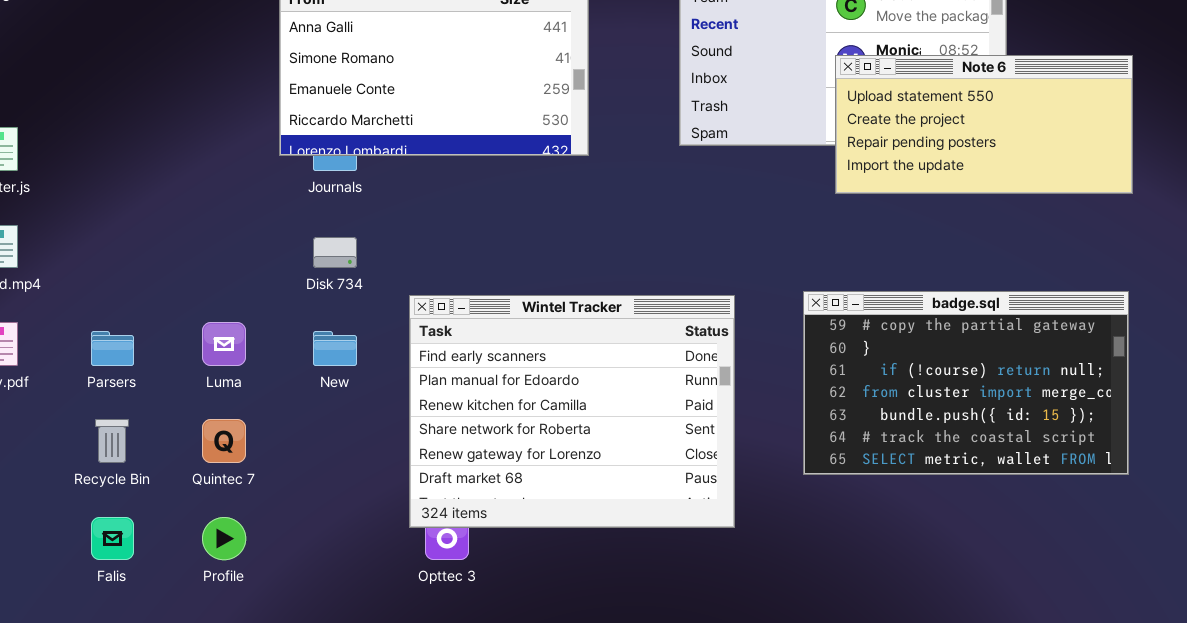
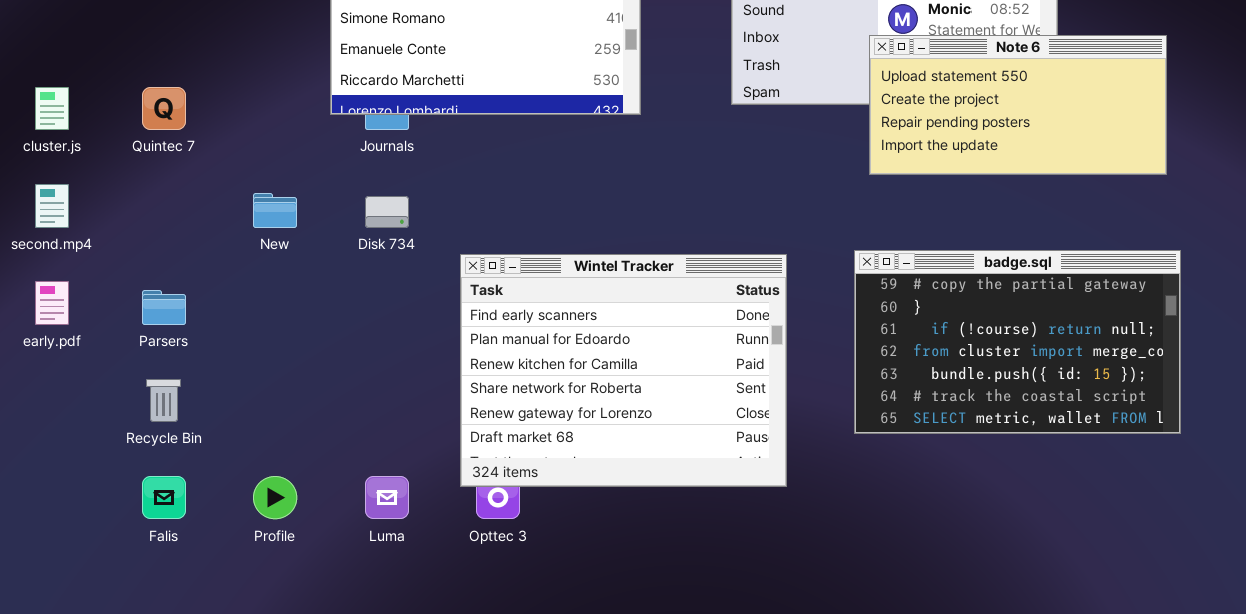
Note 6: [835,55,1133,194] -> [869,35,1167,175], moved
Luma: [202,322,246,366] -> [365,476,409,519], moved
New: [313,331,357,366] -> [253,193,297,228], moved
Quintec 7: [202,419,246,463] -> [142,87,186,130], moved

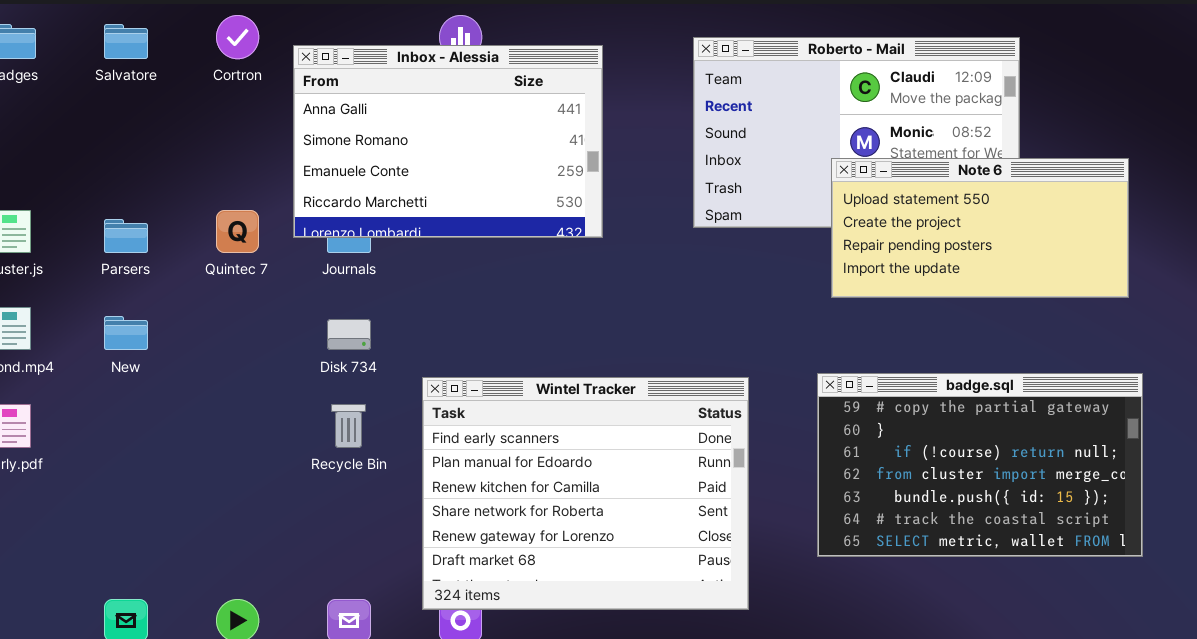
Quintec 7: [142,87,186,130] -> [216,210,259,253], moved
New: [253,193,297,228] -> [104,316,148,350], moved
Parsers: [142,290,186,325] -> [104,219,148,253], moved
Recycle Bin: [146,379,181,422] -> [331,404,366,448], moved

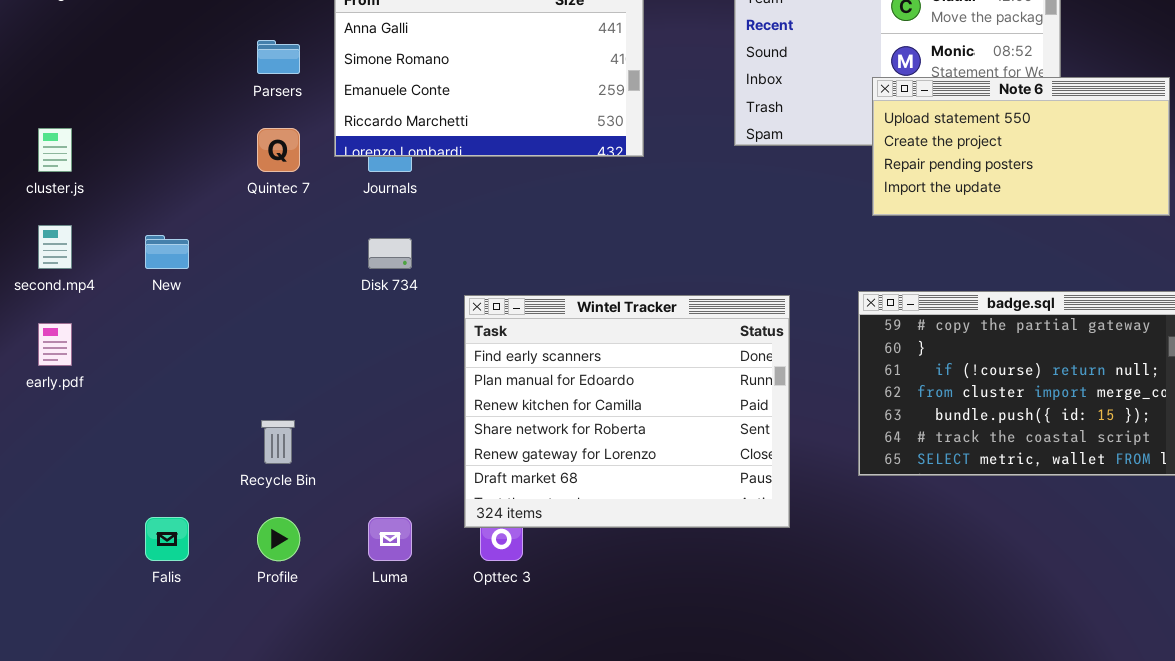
Parsers: [104,219,148,253] -> [257,40,300,74], moved
Recycle Bin: [331,404,366,448] -> [261,420,295,464], moved

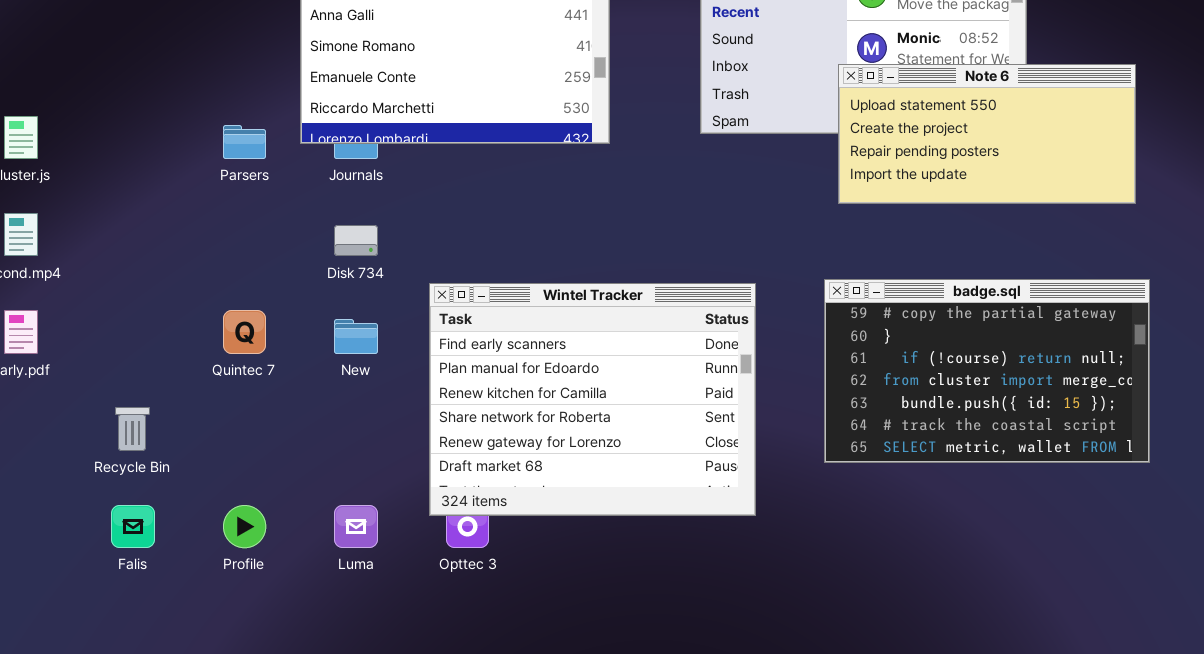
Parsers: [257,40,300,74] -> [223,125,266,159], moved
Quintec 7: [257,128,300,172] -> [223,310,266,354], moved
New: [145,235,189,269] -> [334,319,378,354], moved
Recycle Bin: [261,420,295,464] -> [115,407,150,451], moved

